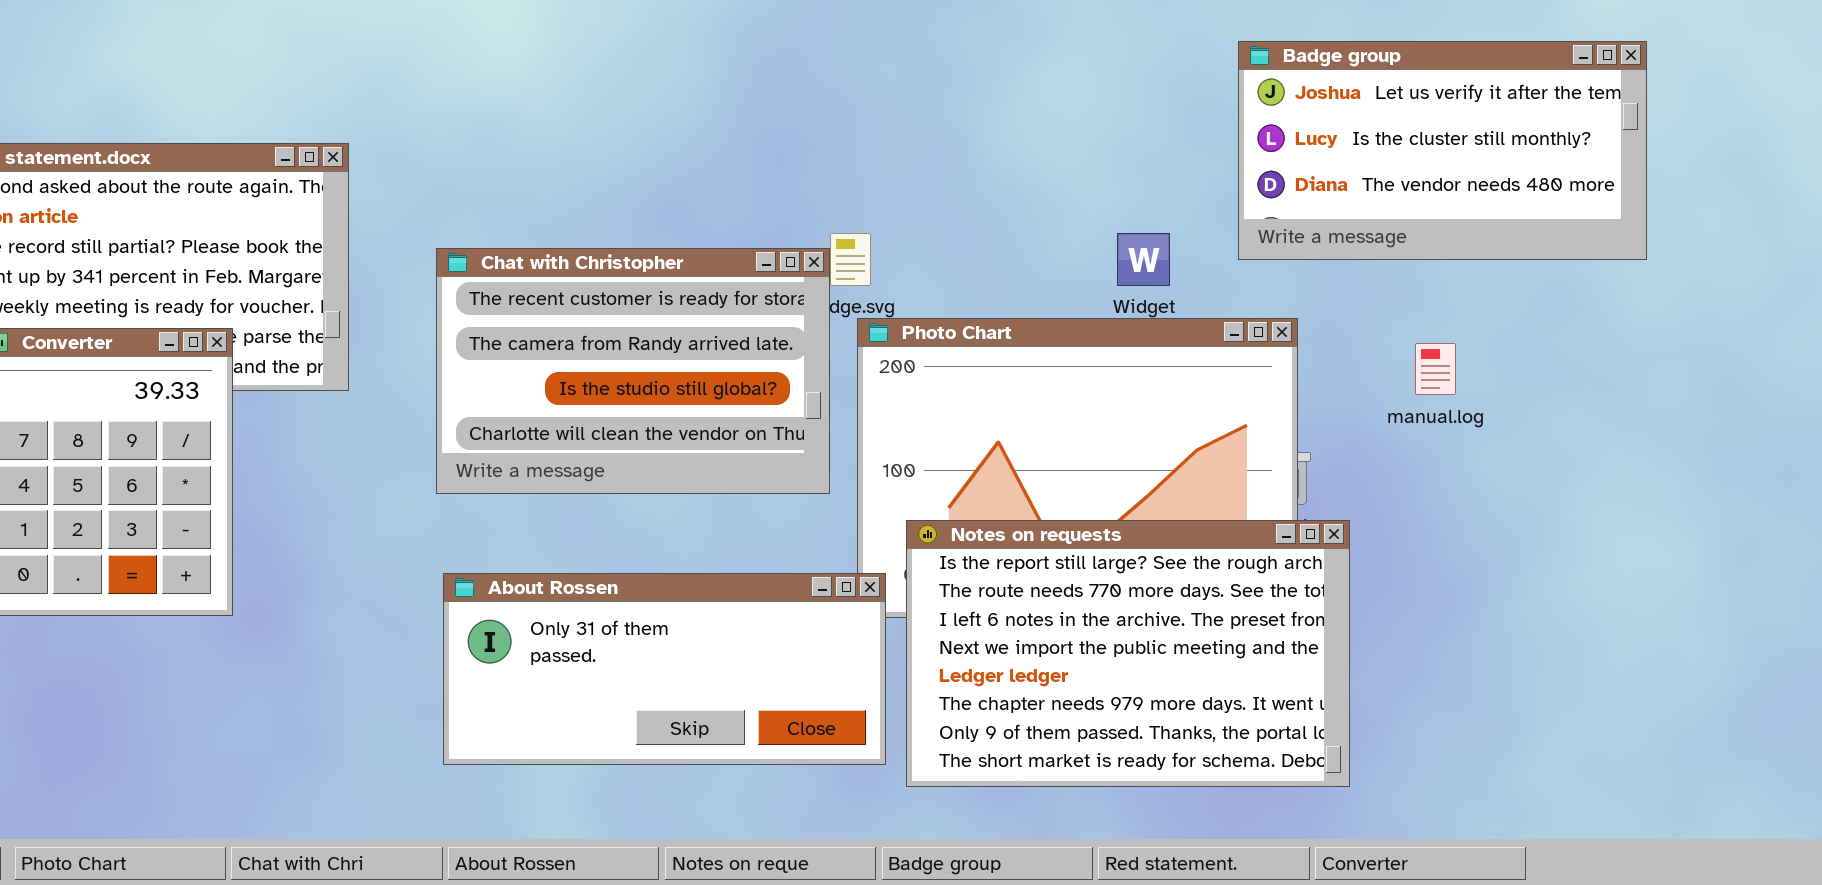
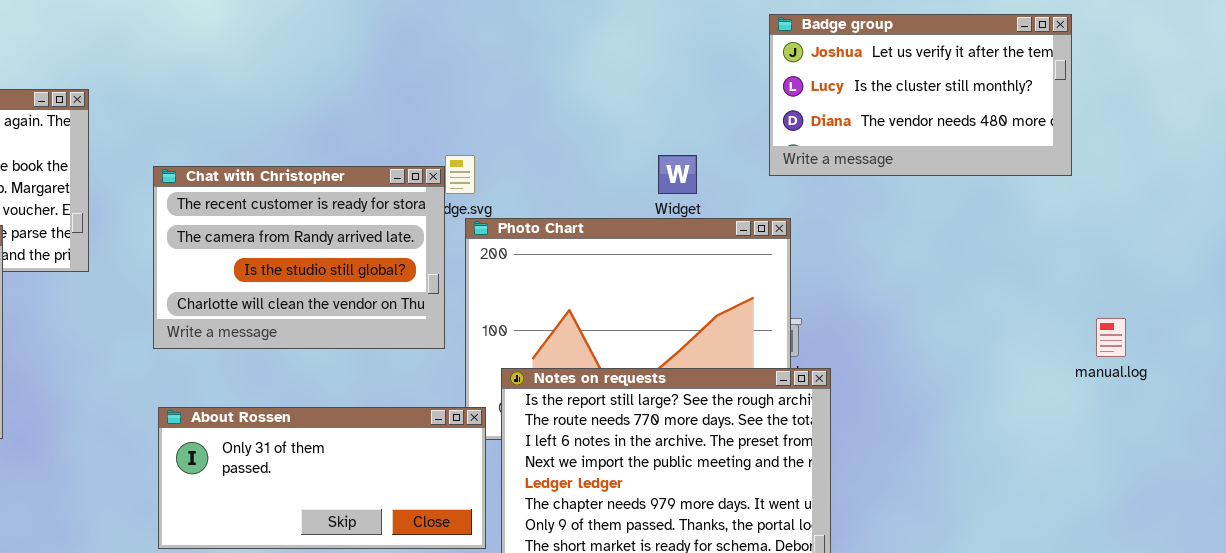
Badge group: [1238,41,1647,260] -> [769,14,1072,176], moved
manual.log: [1415,343,1456,395] -> [1096,318,1126,357], moved

